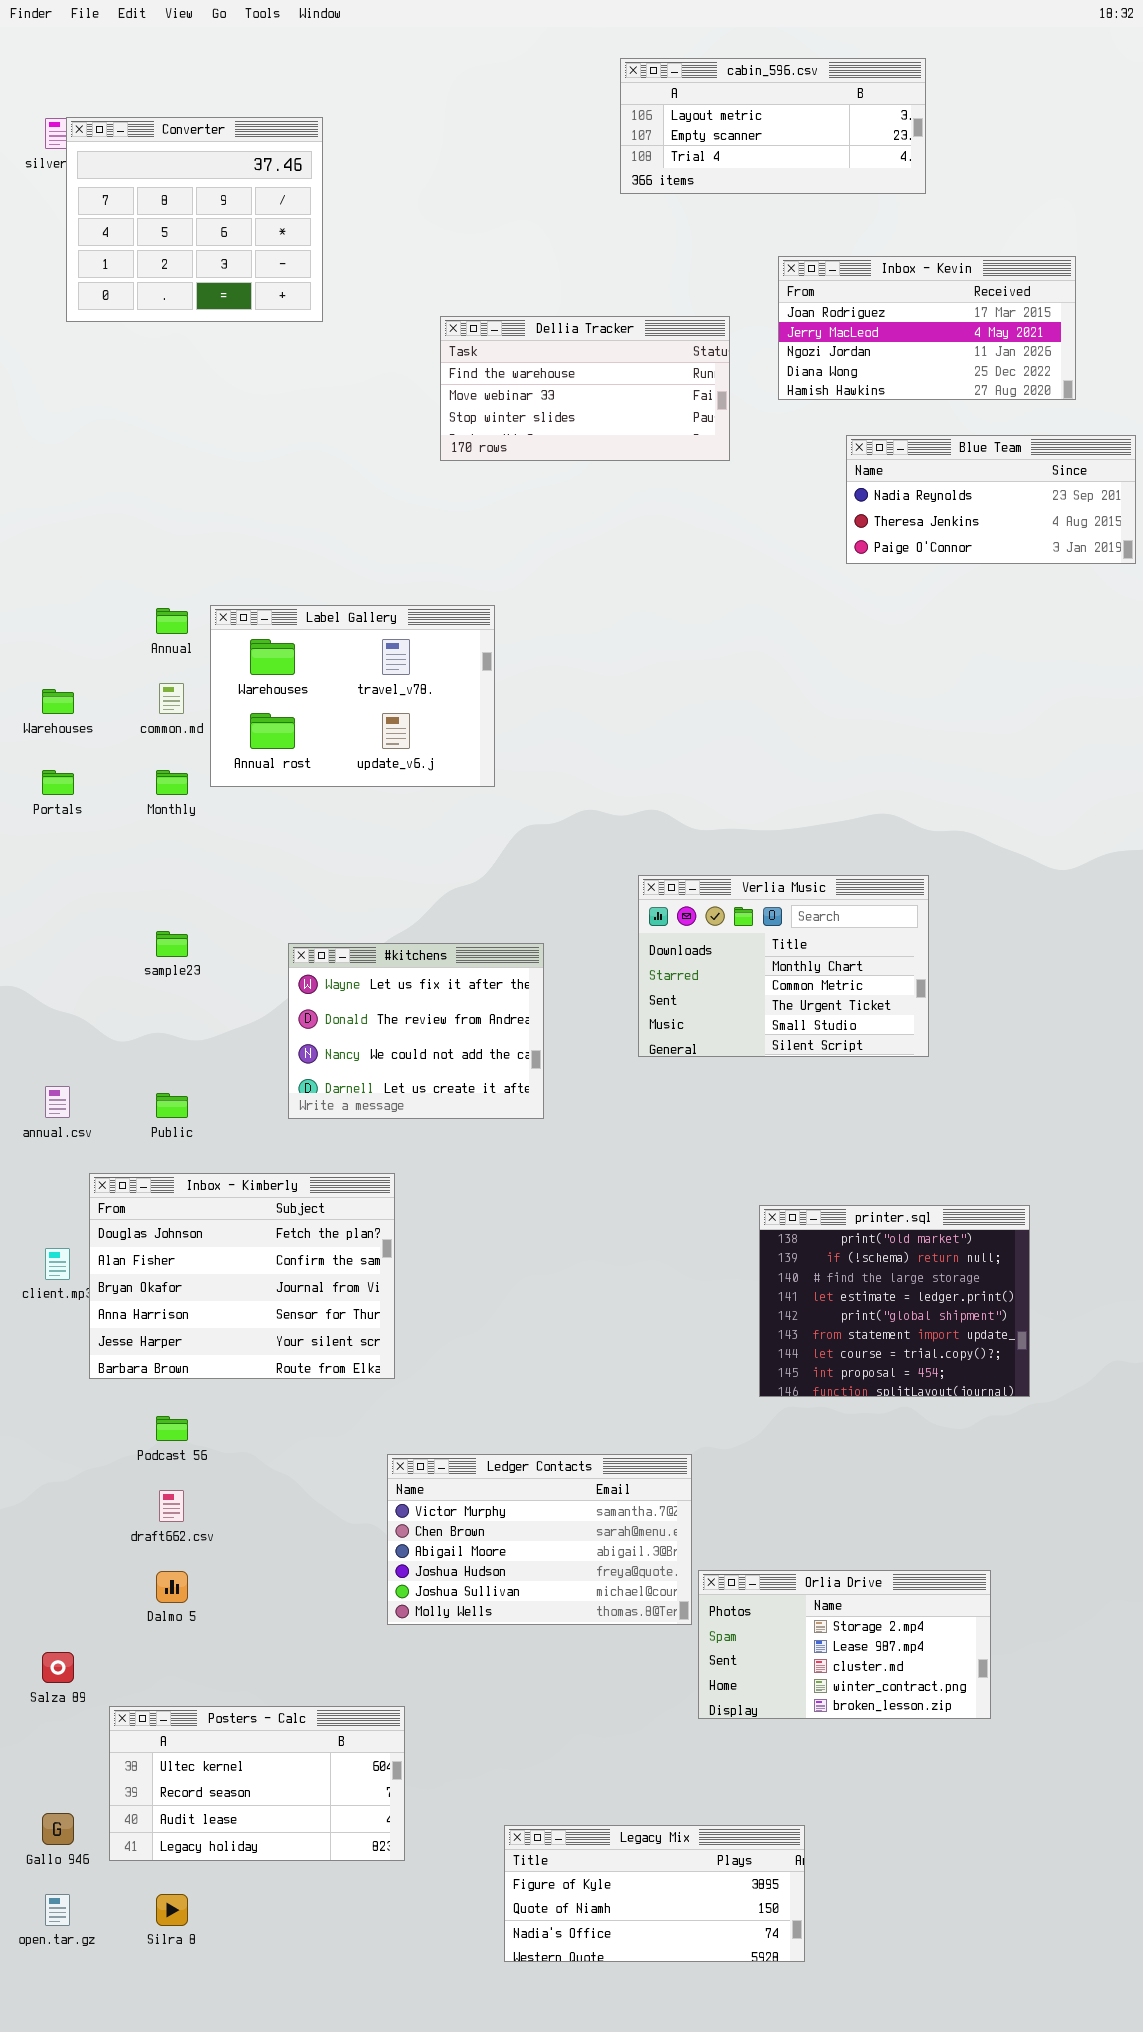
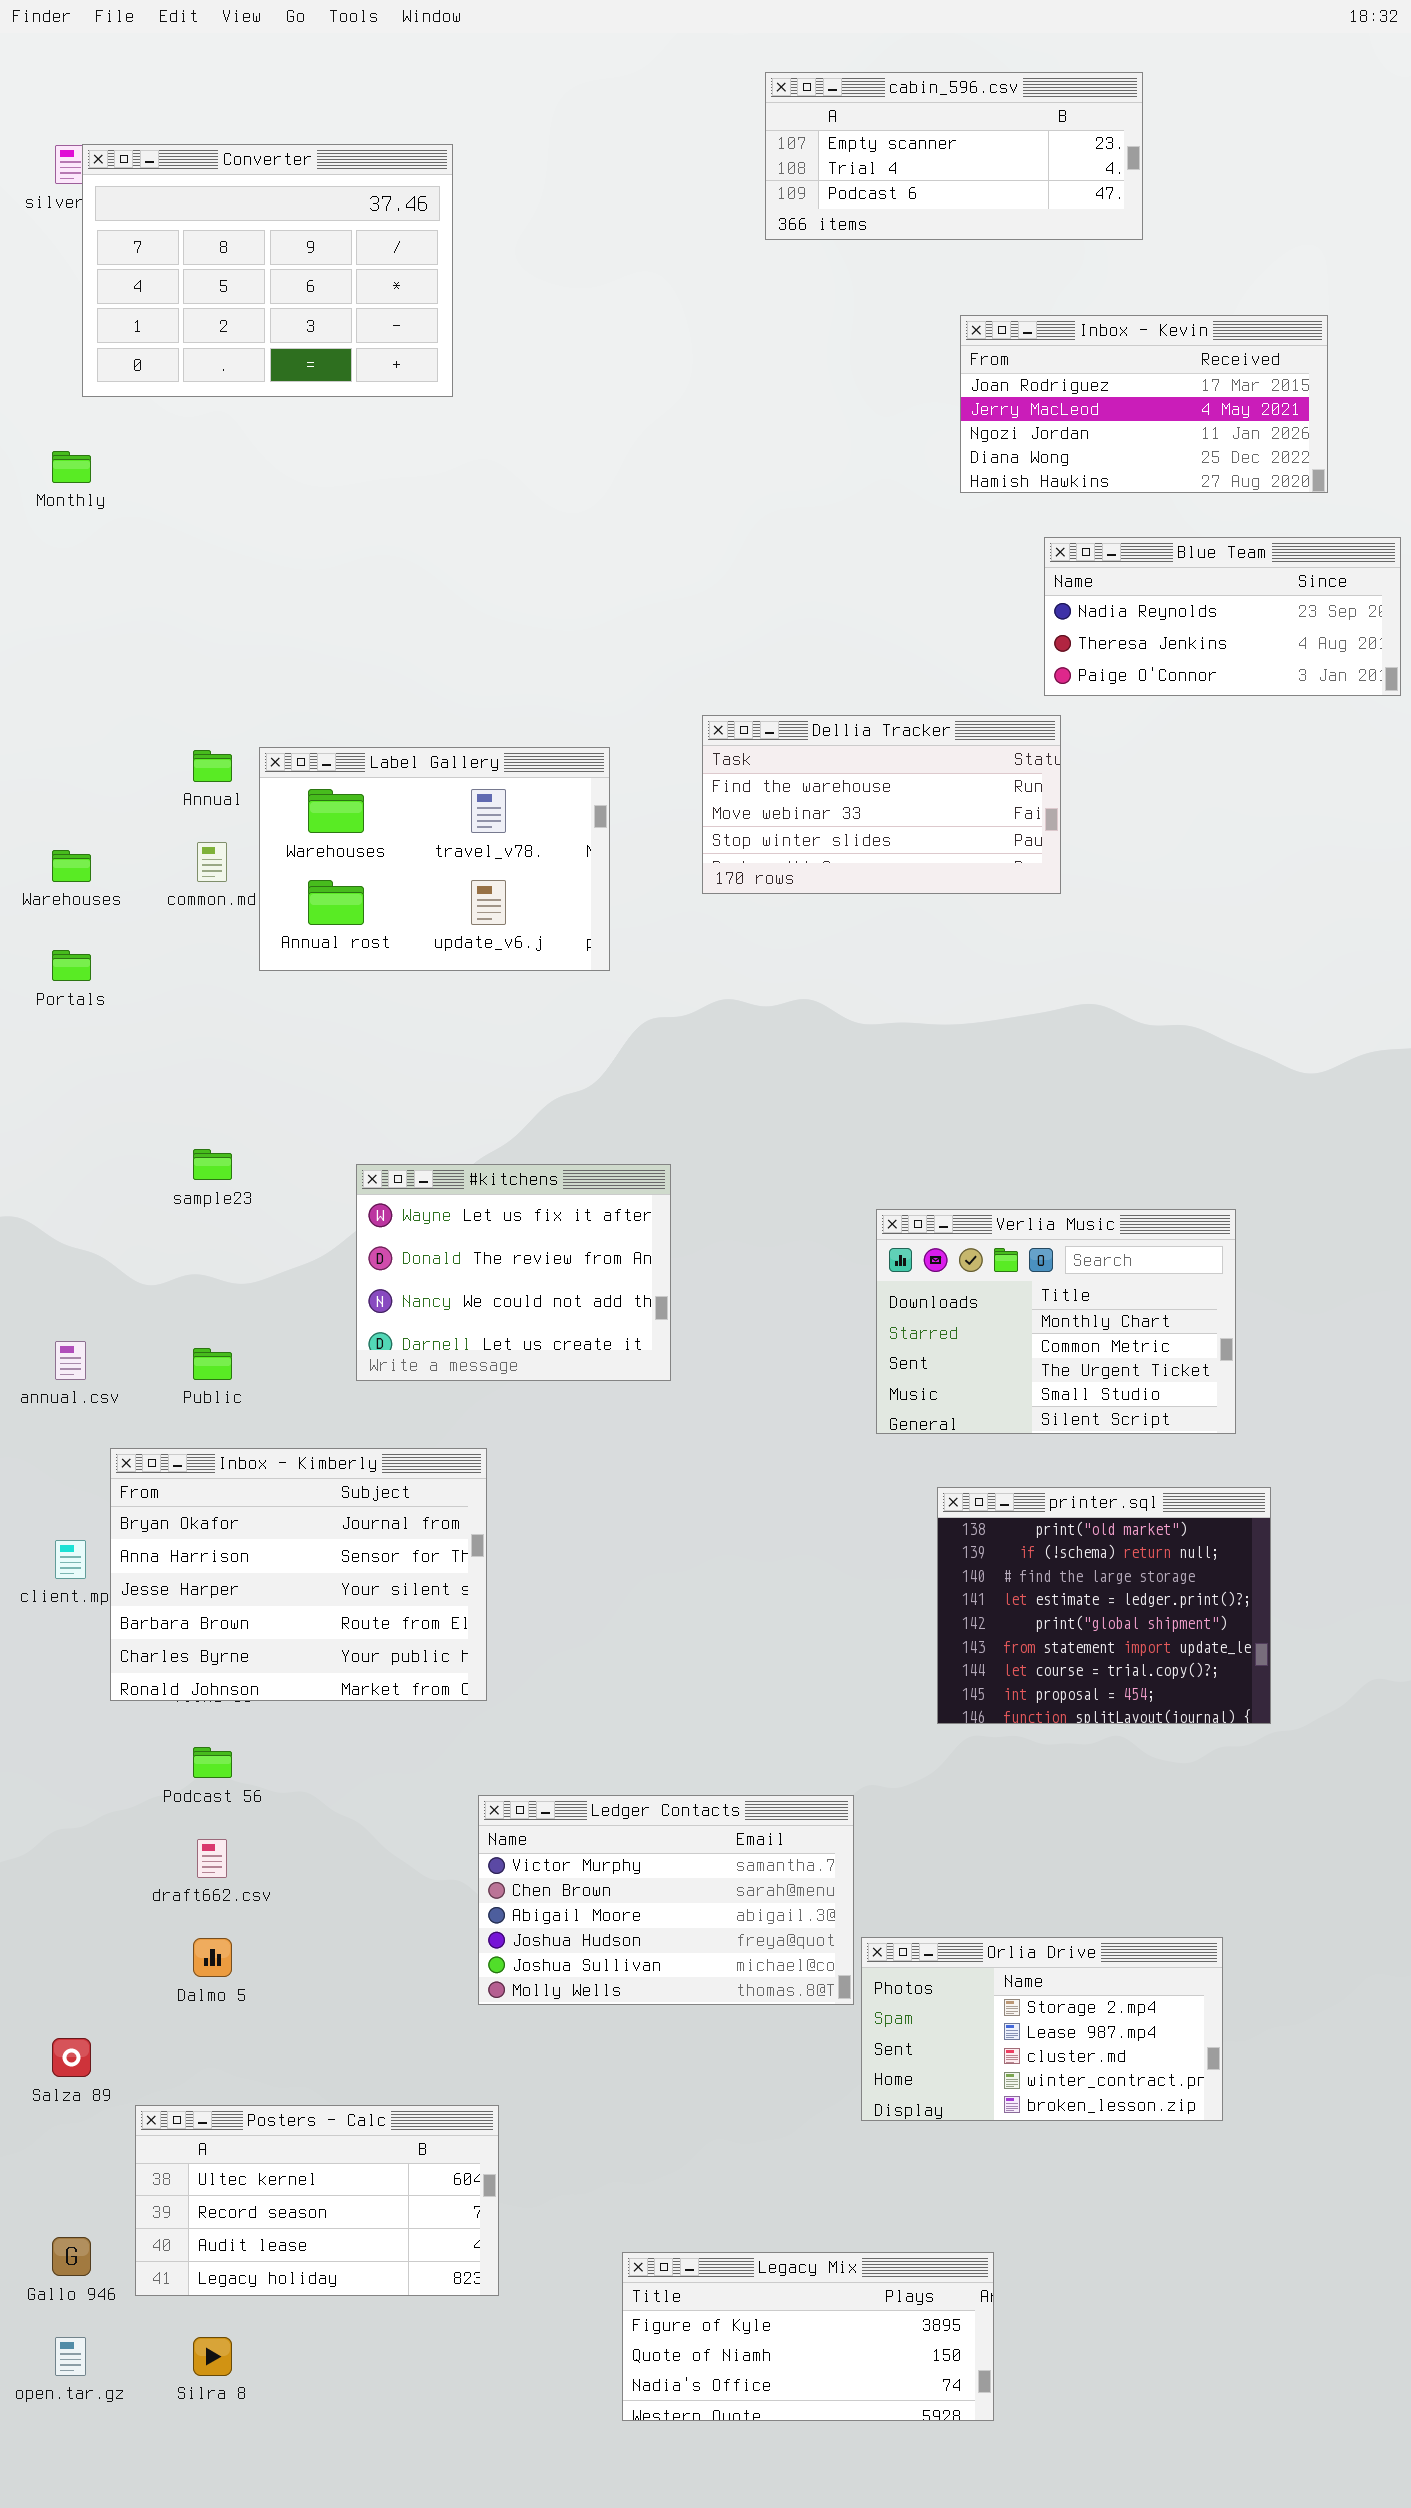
cabin_596.csv: [620,58,926,194] -> [765,72,1143,240], scrolled down 1 row
Converter: [66,117,323,322] -> [82,144,453,397], resized
Dellia Tracker: [440,316,730,461] -> [702,715,1061,894], moved
Monthly: [156,770,188,795] -> [52,451,91,483], moved
Verlia Music: [638,875,929,1057] -> [876,1209,1236,1434], moved
Inbox - Kimberly: [89,1173,395,1379] -> [110,1448,487,1701], scrolled down 2 rows

